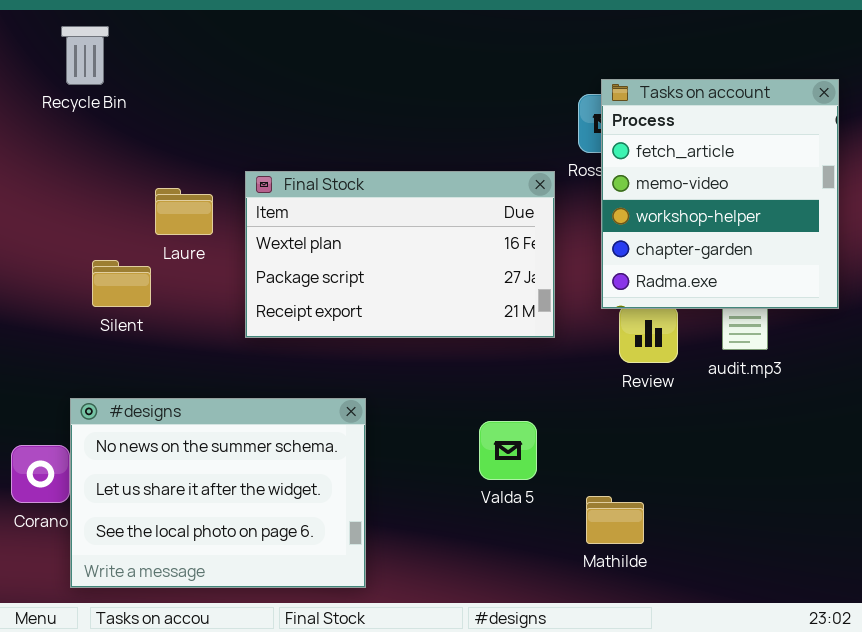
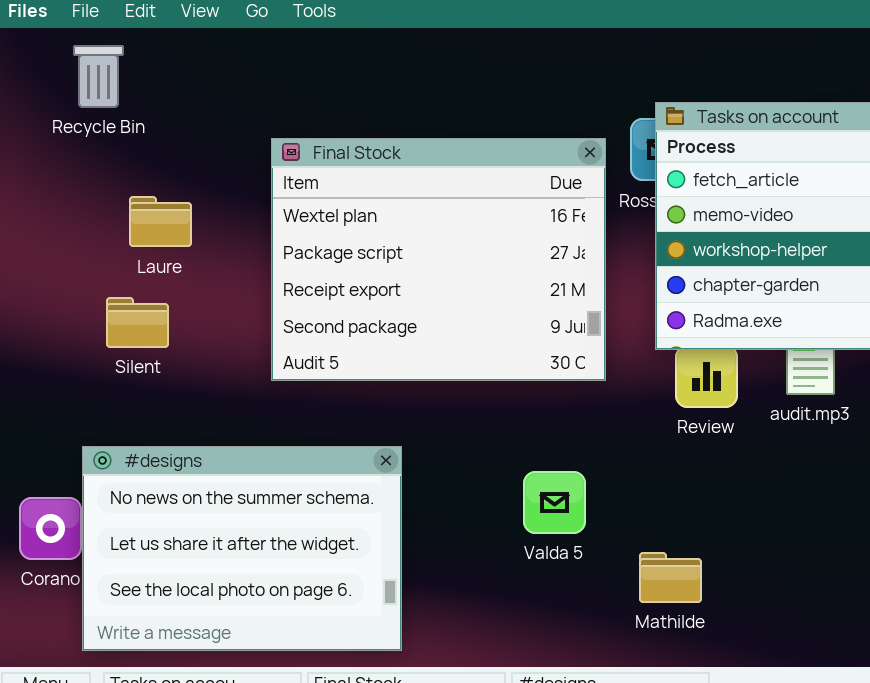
Final Stock: [245,171,555,338] -> [271,138,606,381], resized
Laure: [155,188,213,235] -> [129,196,192,247], moved

